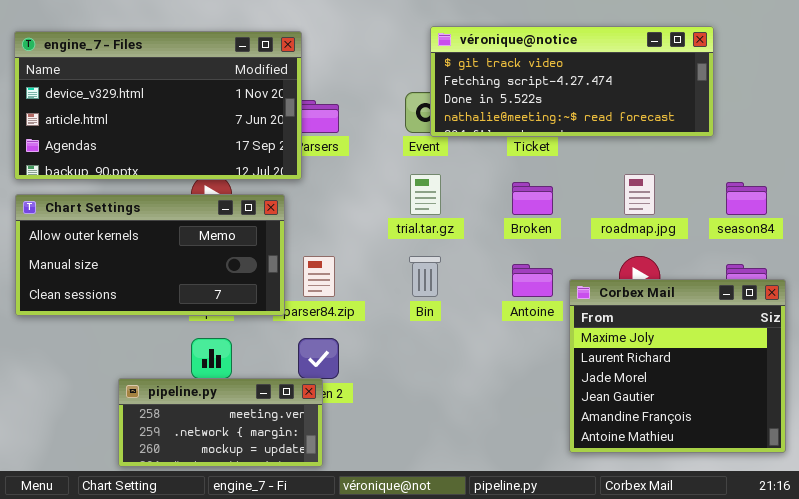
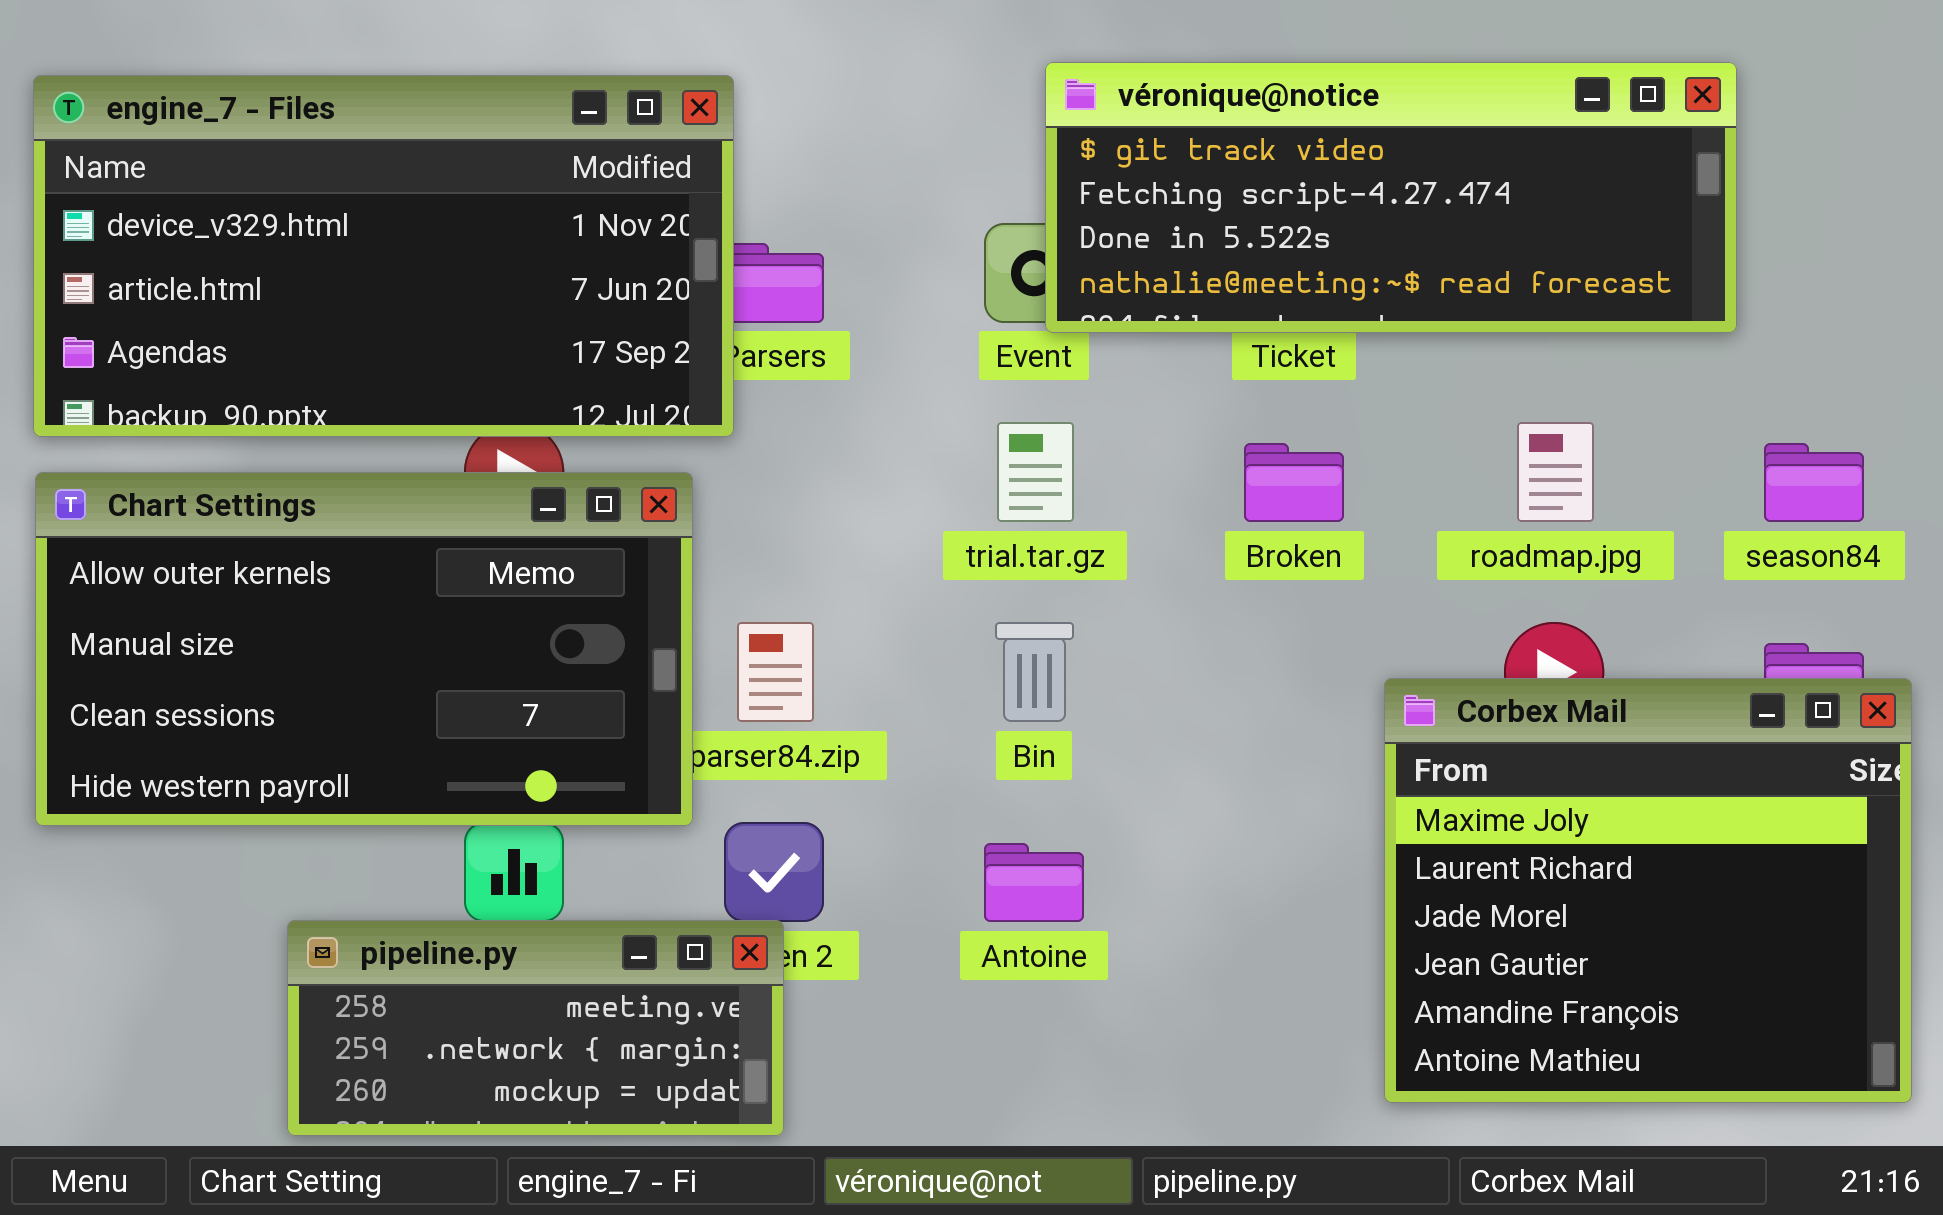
Chart Settings: [15,194,285,316] -> [35,472,693,826], resized
Antoine: [512,264,553,297] -> [984,843,1084,922], moved

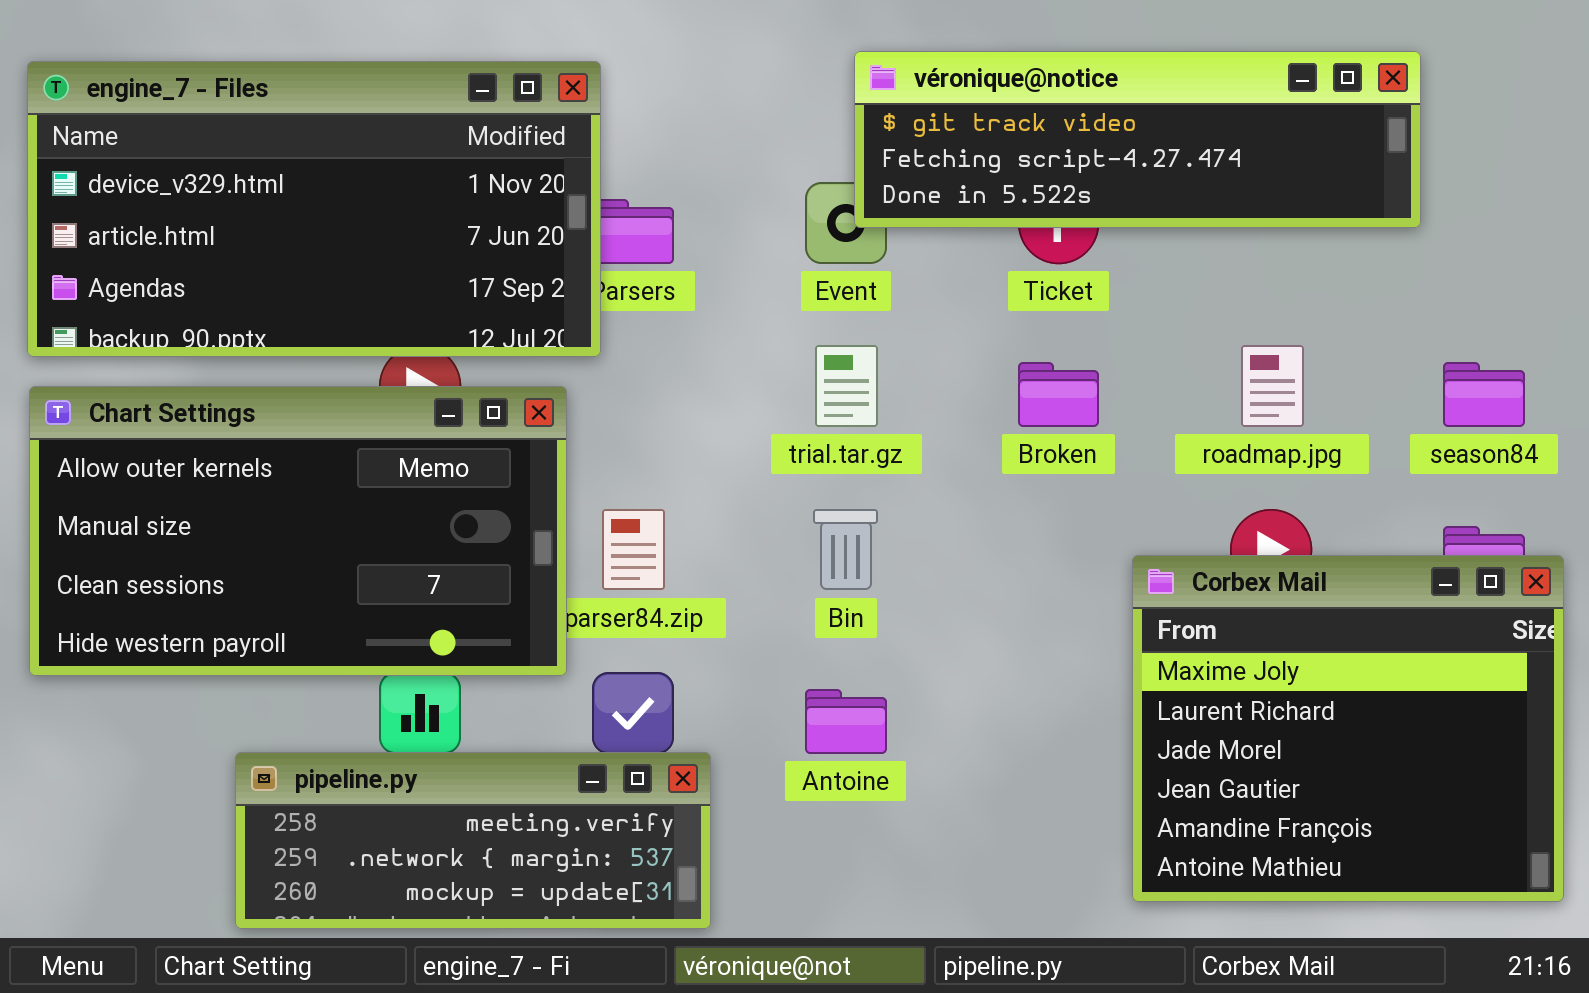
véronique@notice: [1045,62,1737,333] -> [854,51,1421,228], resized
pipeline.py: [287,920,784,1136] -> [235,752,711,929], resized

